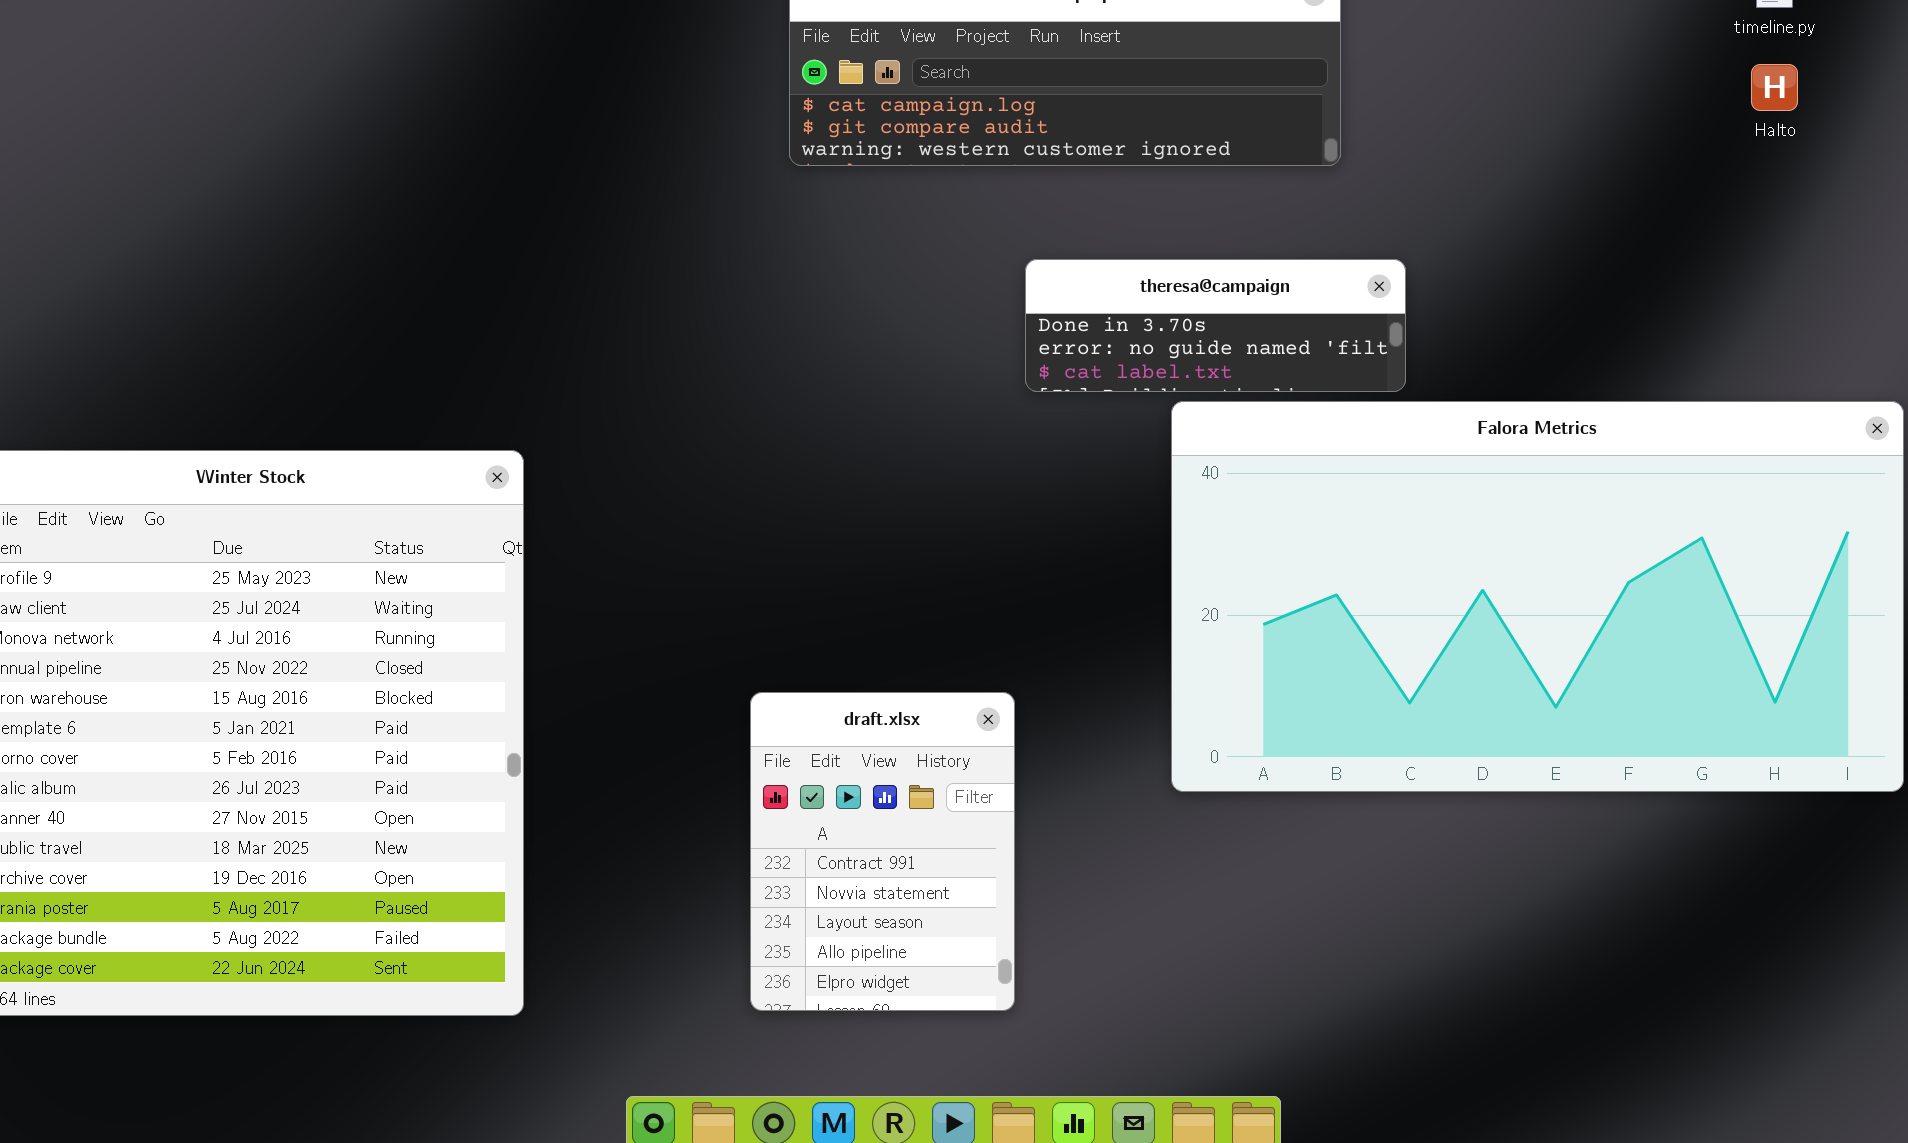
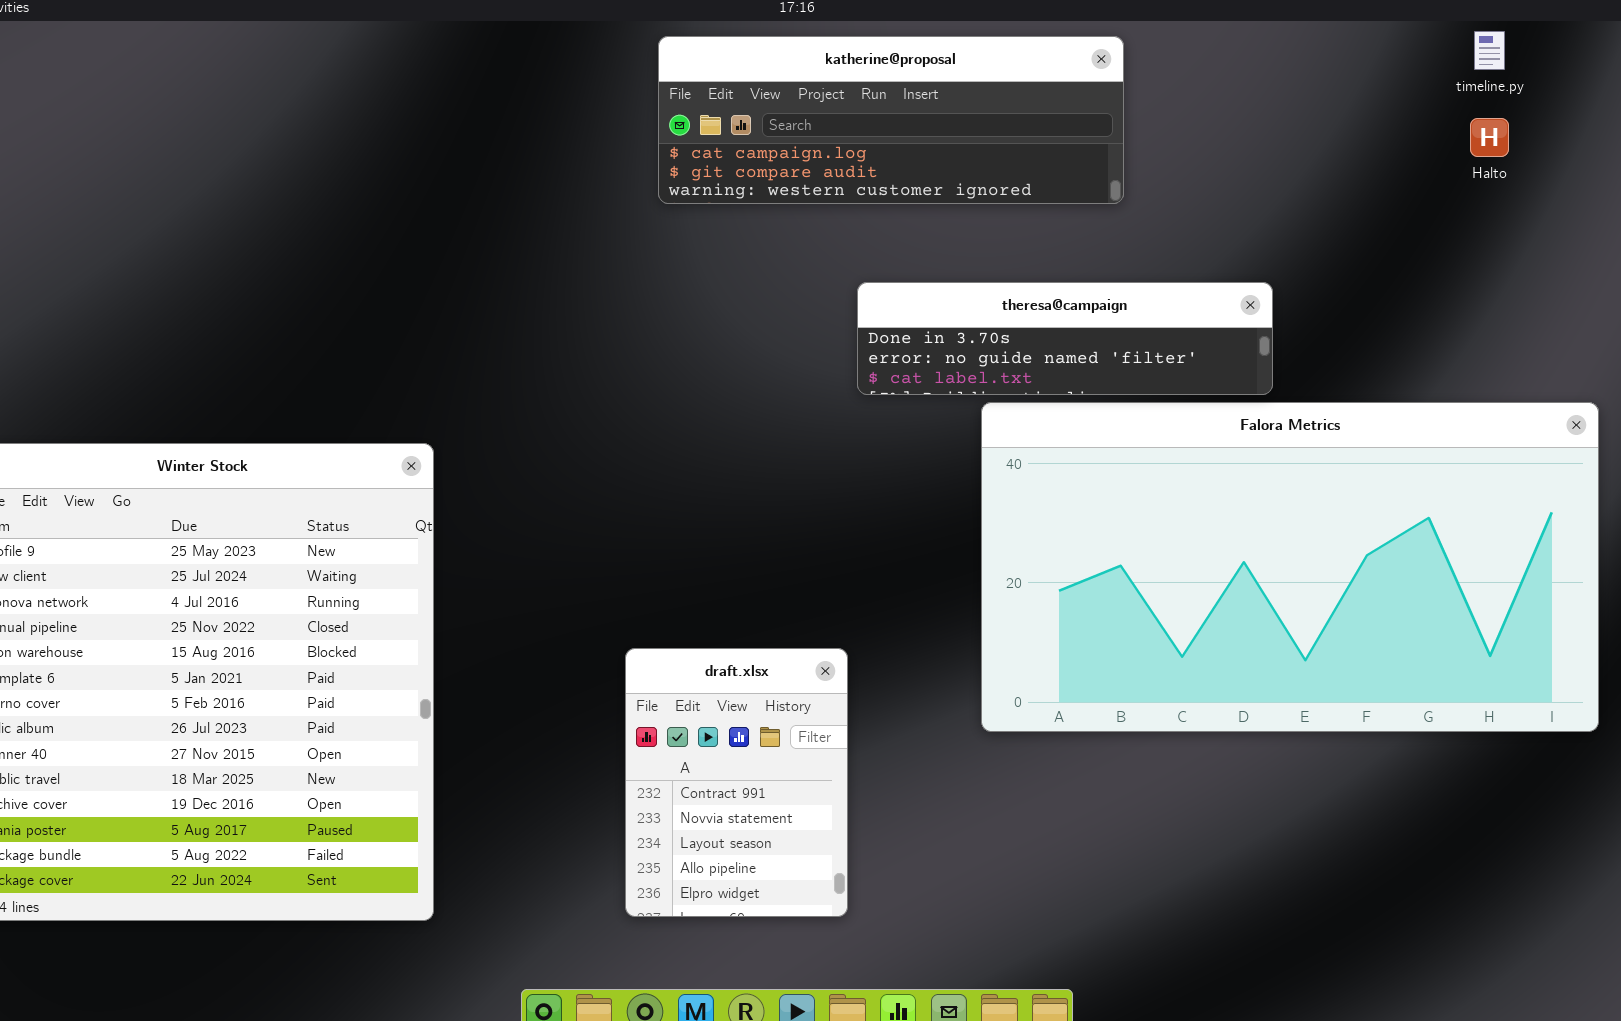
theresa@campaign: [1025,259,1406,392] -> [857,282,1273,395], resized

